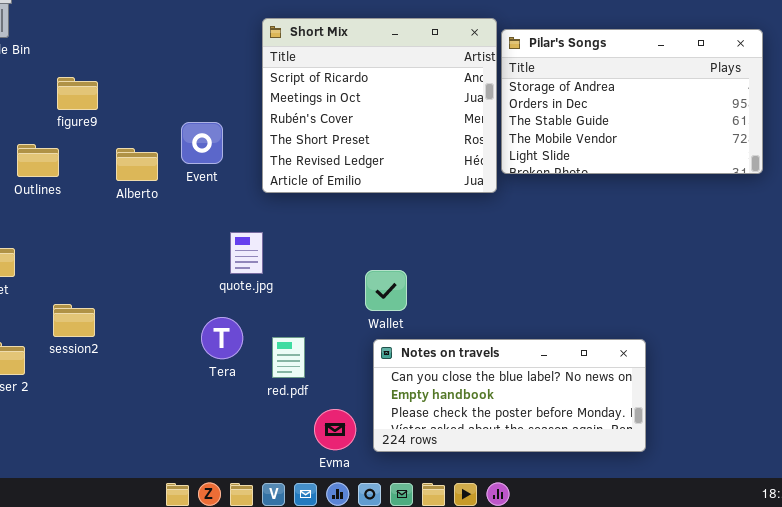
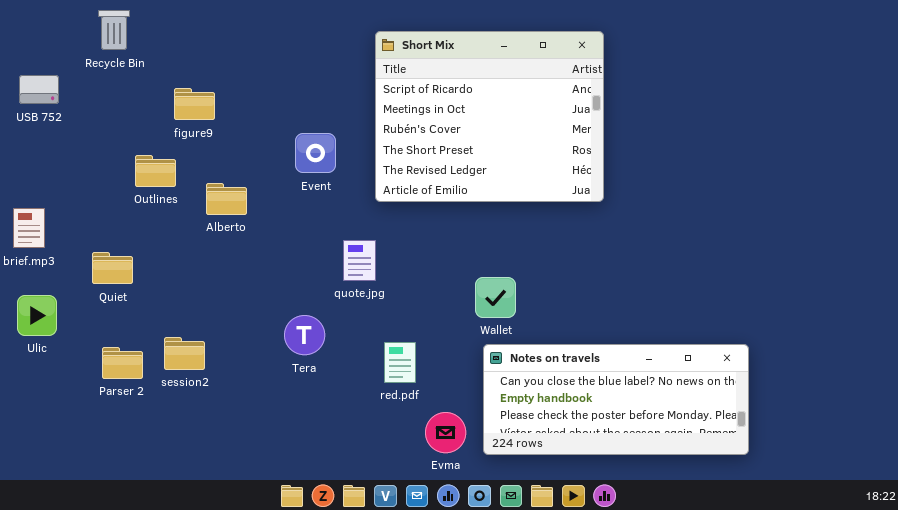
Pilar's Songs: [501,29,763,174] -> none, closed
Alberto: [116,148,158,181] -> [206,183,247,215], moved
session2: [53,304,95,337] -> [164,337,205,370], moved
Tera: [201,317,243,359] -> [284,315,325,355], moved

